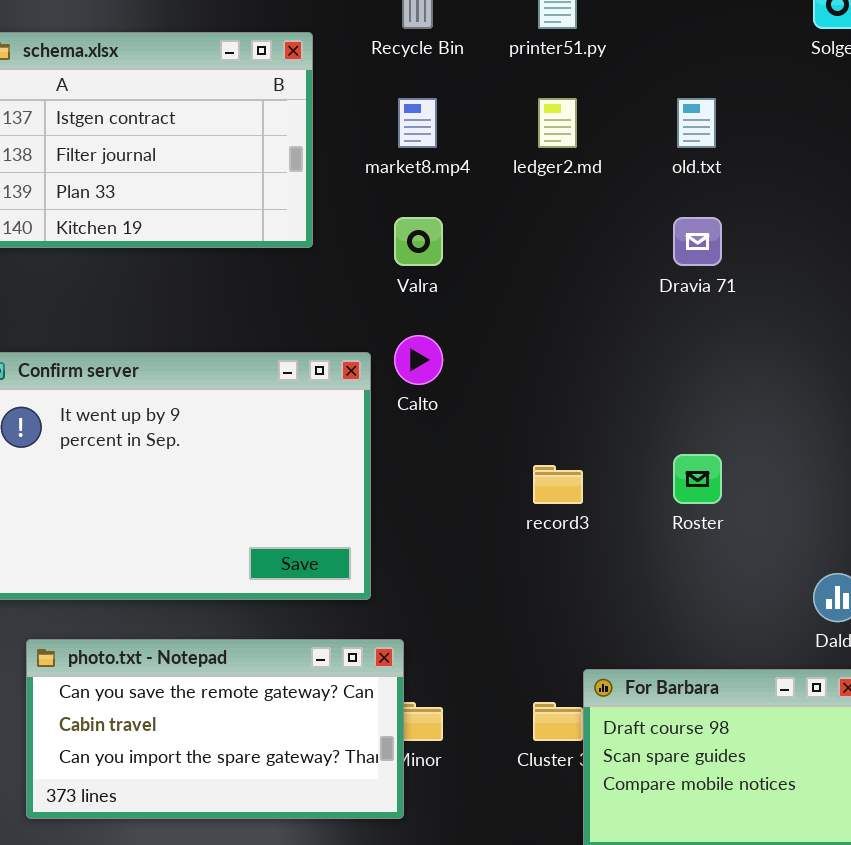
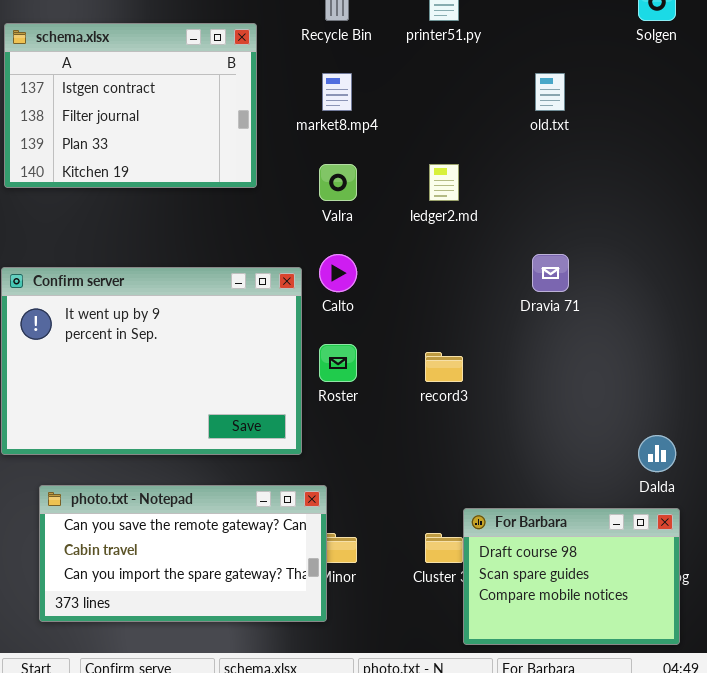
ledger2.md: [538,98,577,148] -> [429,164,459,201], moved
Dravia 71: [673,217,722,266] -> [532,254,569,292], moved
Roster: [673,454,722,504] -> [319,344,357,382], moved

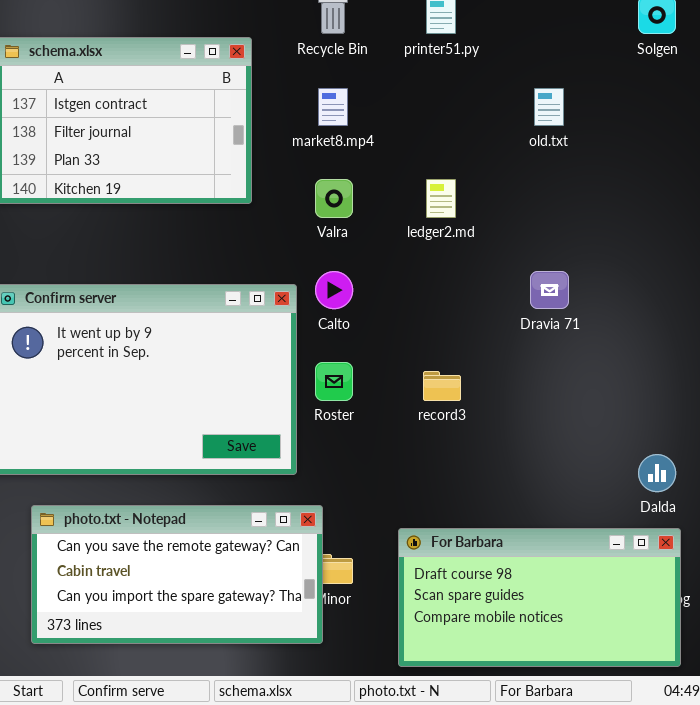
For Barbara: [463,508,680,645] -> [398,528,681,667], resized

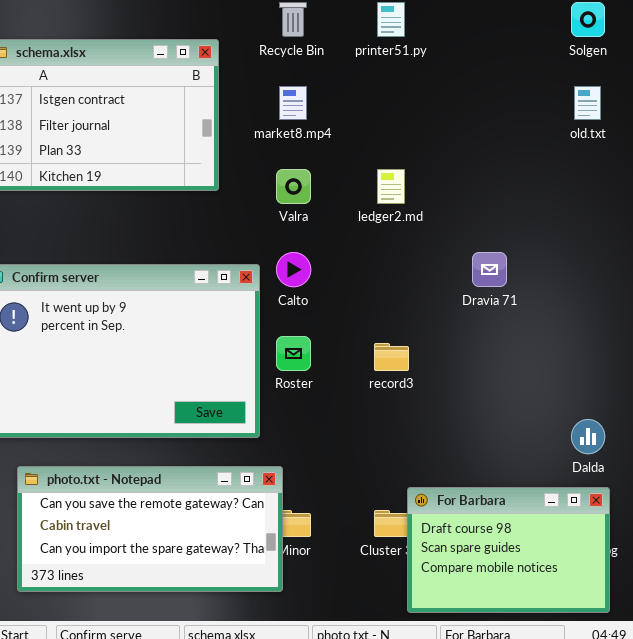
old.txt: [534,88,564,126] -> [574,86,601,120], moved
For Barbara: [398,528,681,667] -> [407,487,610,613], resized

